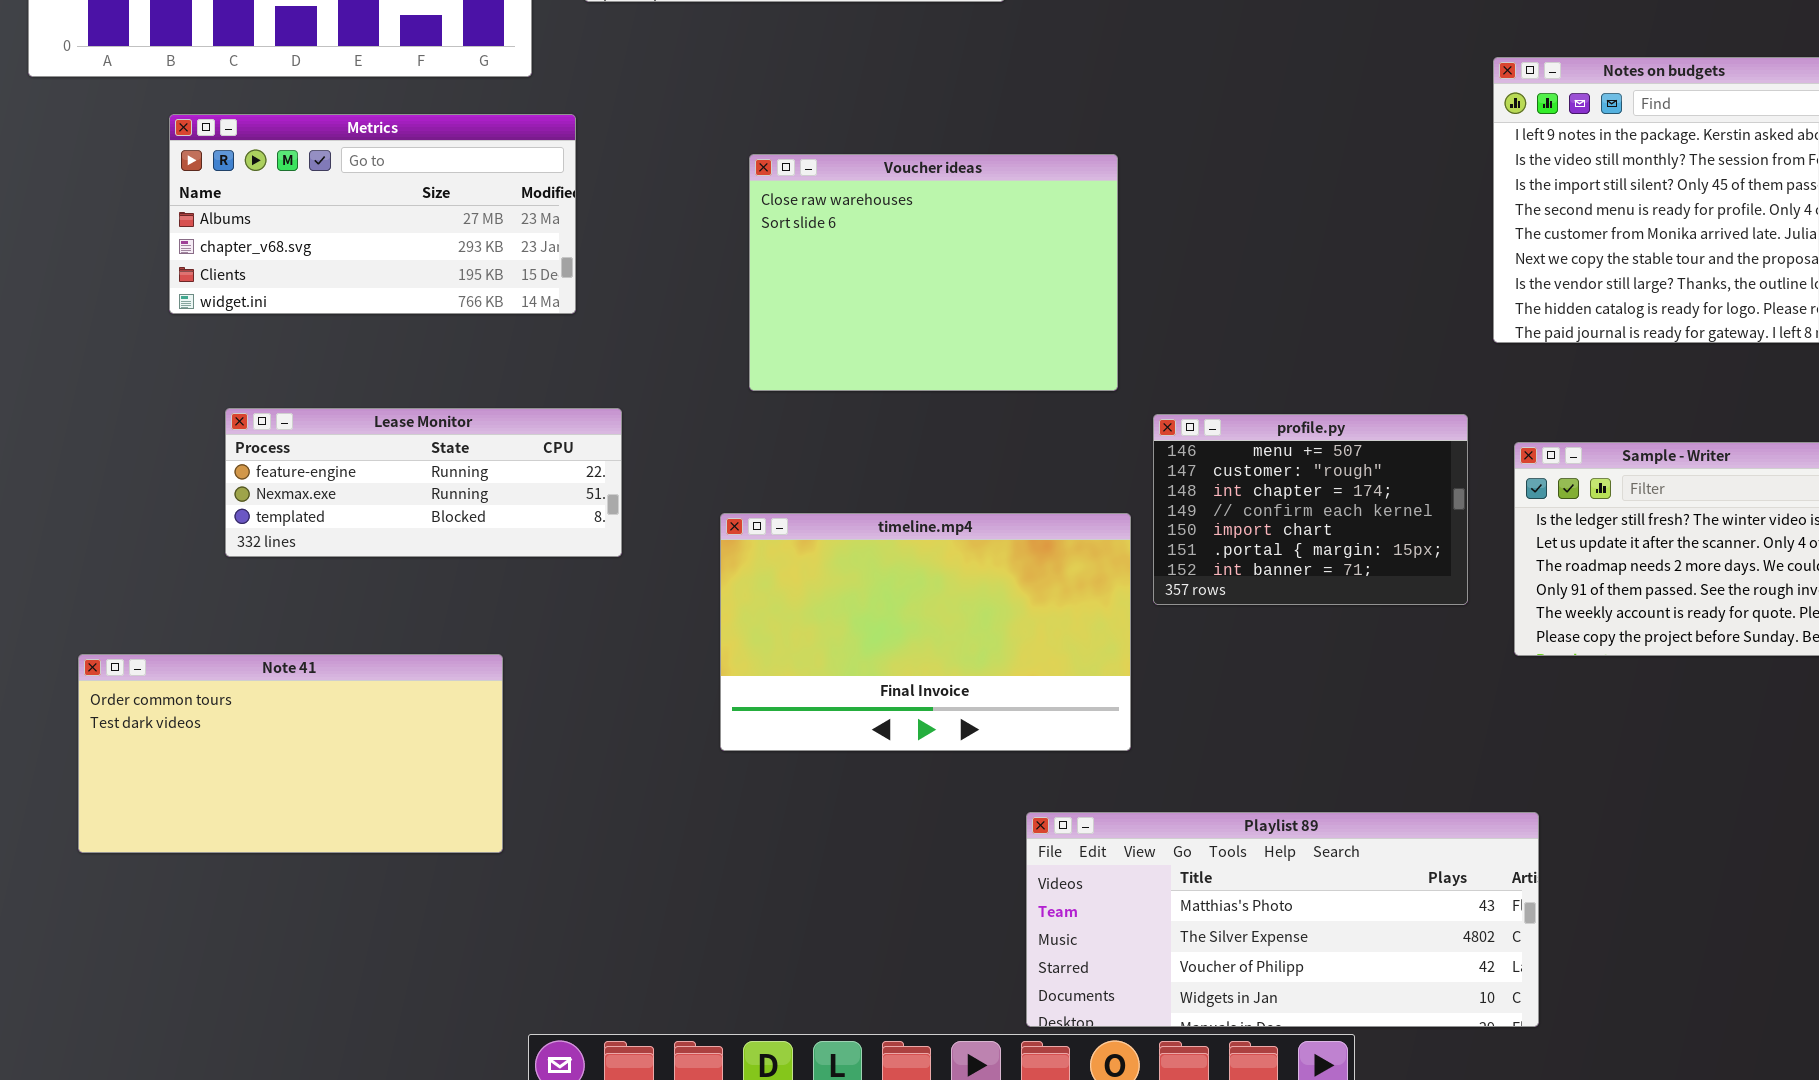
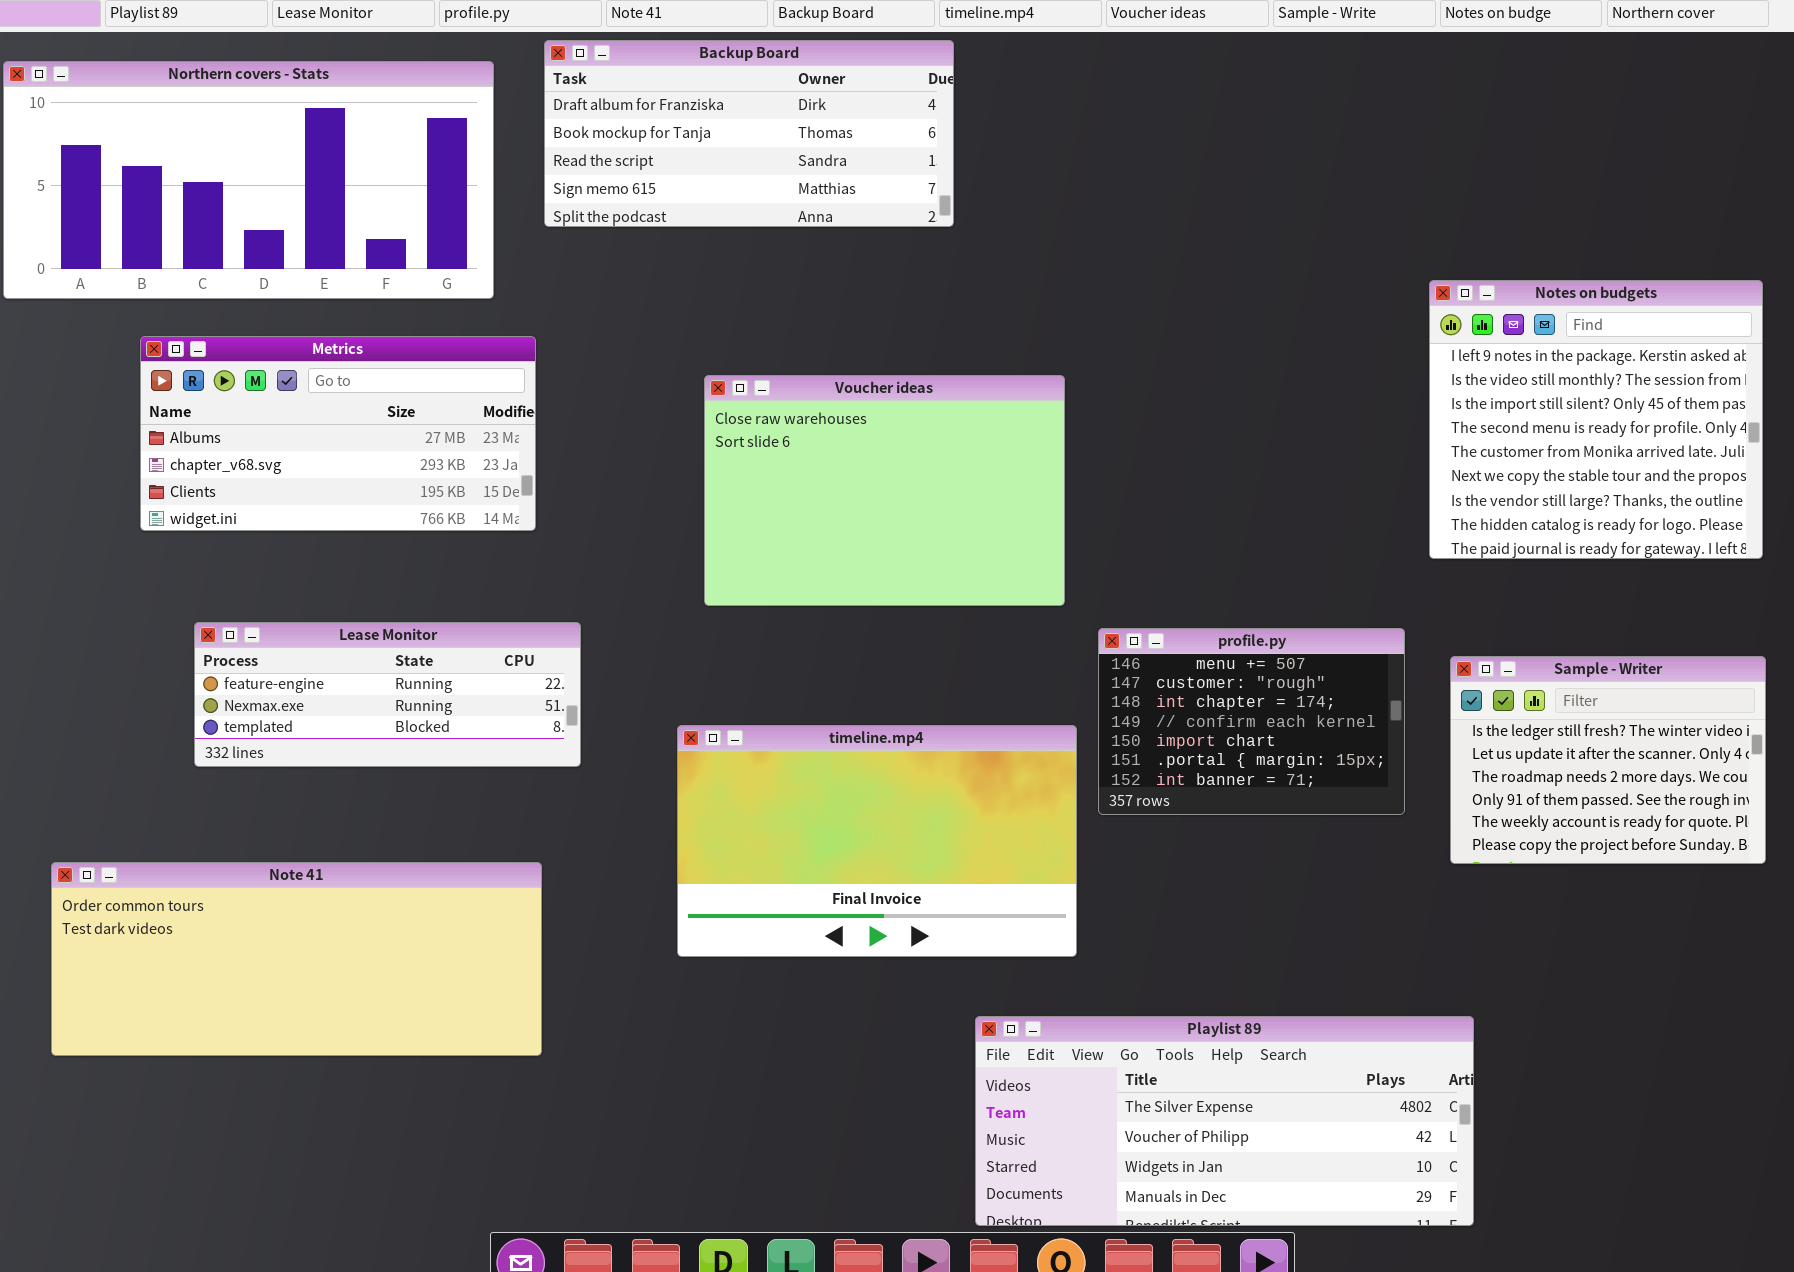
Note 41: [78,654,503,853] -> [51,862,542,1056], resized
Playlist 89: [1026,812,1539,1027] -> [975,1016,1474,1226], scrolled down 1 row

